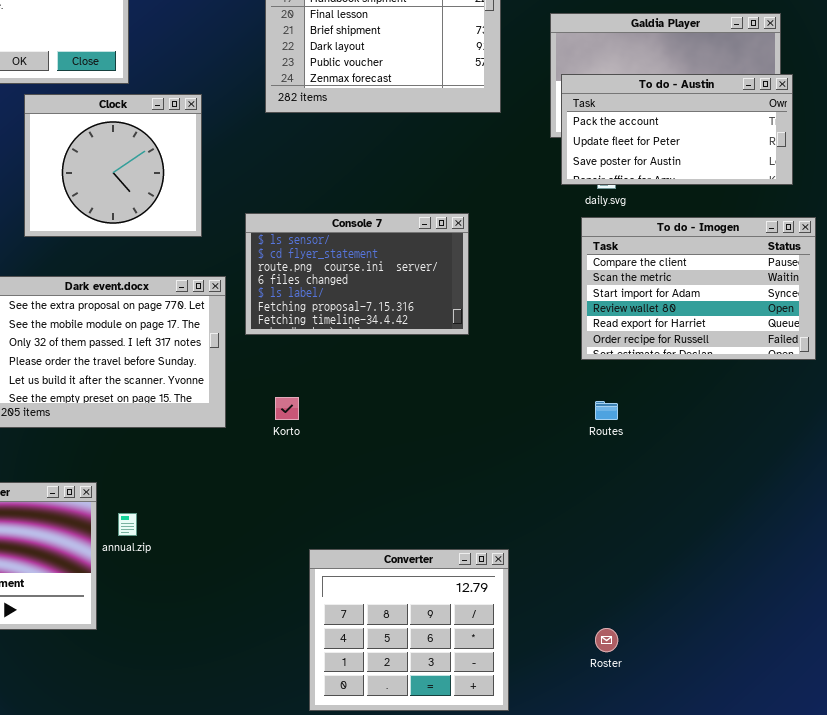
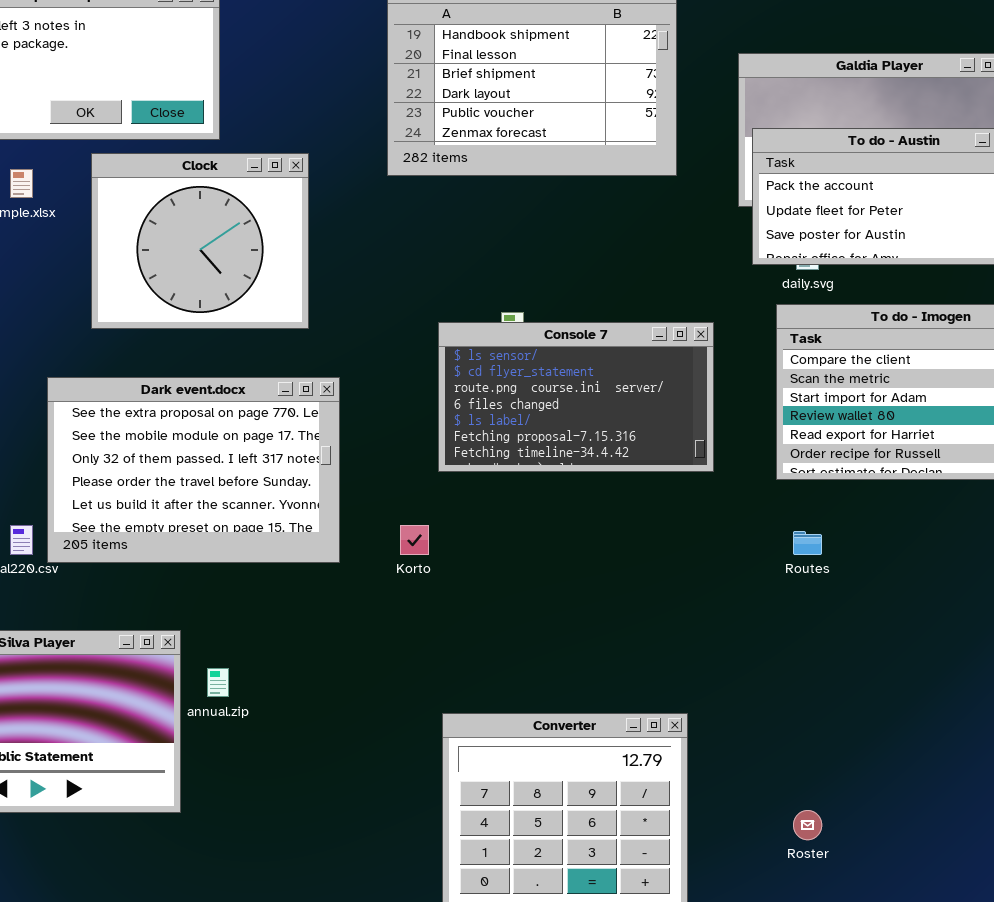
Console 7: [245,213,469,335] -> [438,322,714,472], moved

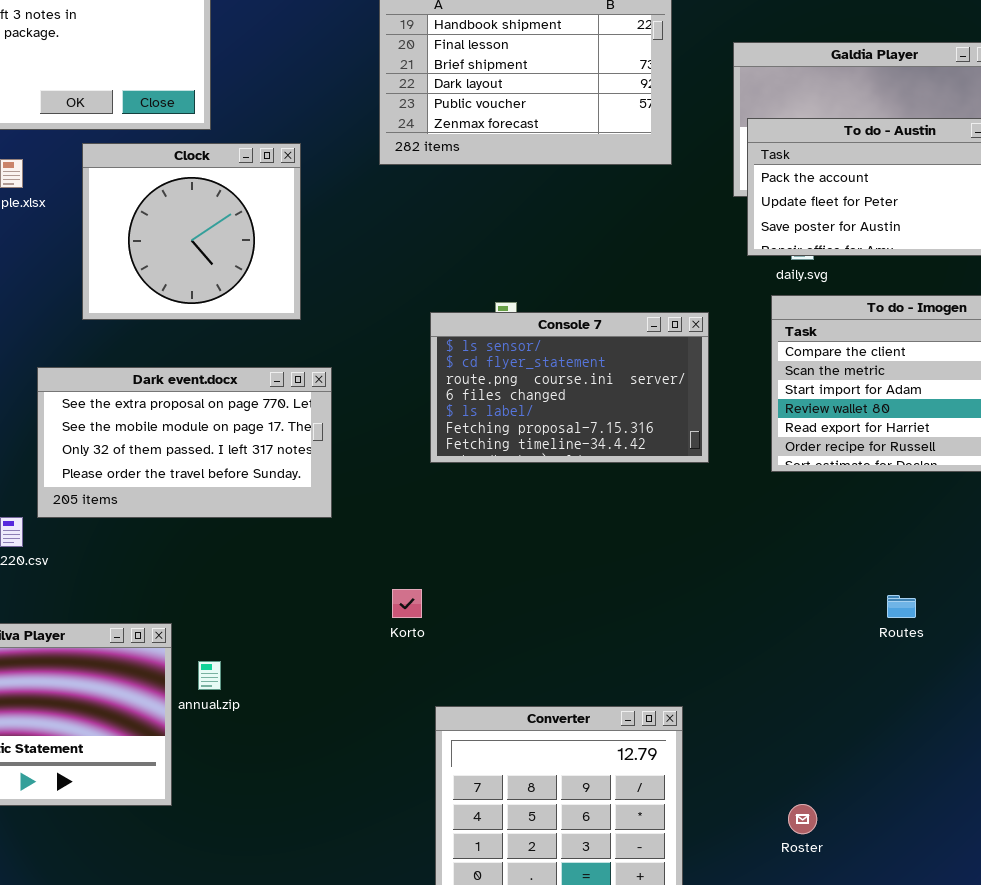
Dark event.docx: [47,377,340,563] -> [37,367,332,518], resized
Korto: [400,525,429,555] -> [392,589,422,618], moved
Routes: [793,531,822,555] -> [887,595,916,618], moved

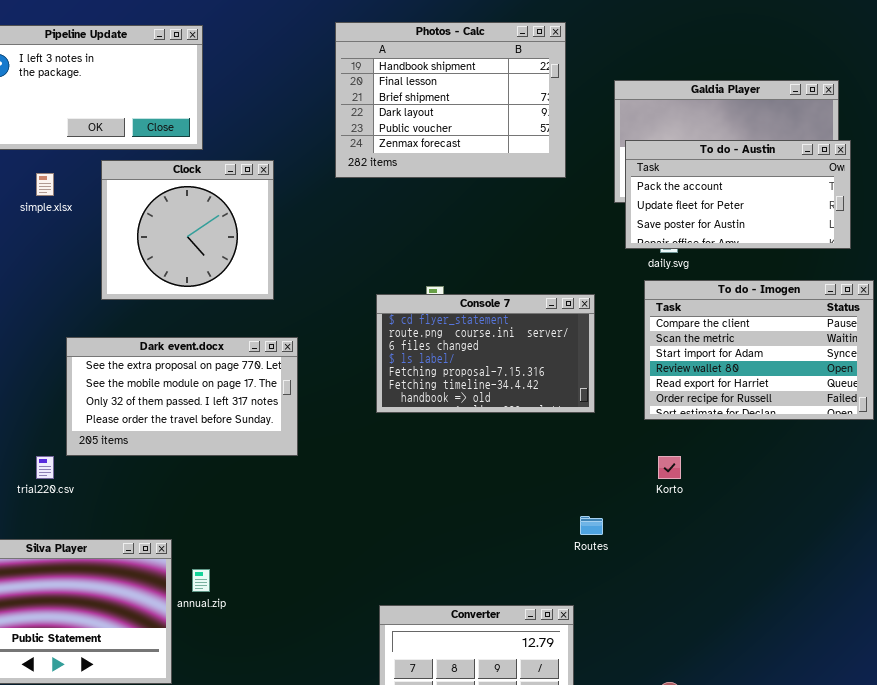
Console 7: [430,312,709,463] -> [376,294,595,413], scrolled down 1 row
Korto: [392,589,422,618] -> [658,456,681,479], moved
Routes: [887,595,916,618] -> [580,516,603,535], moved

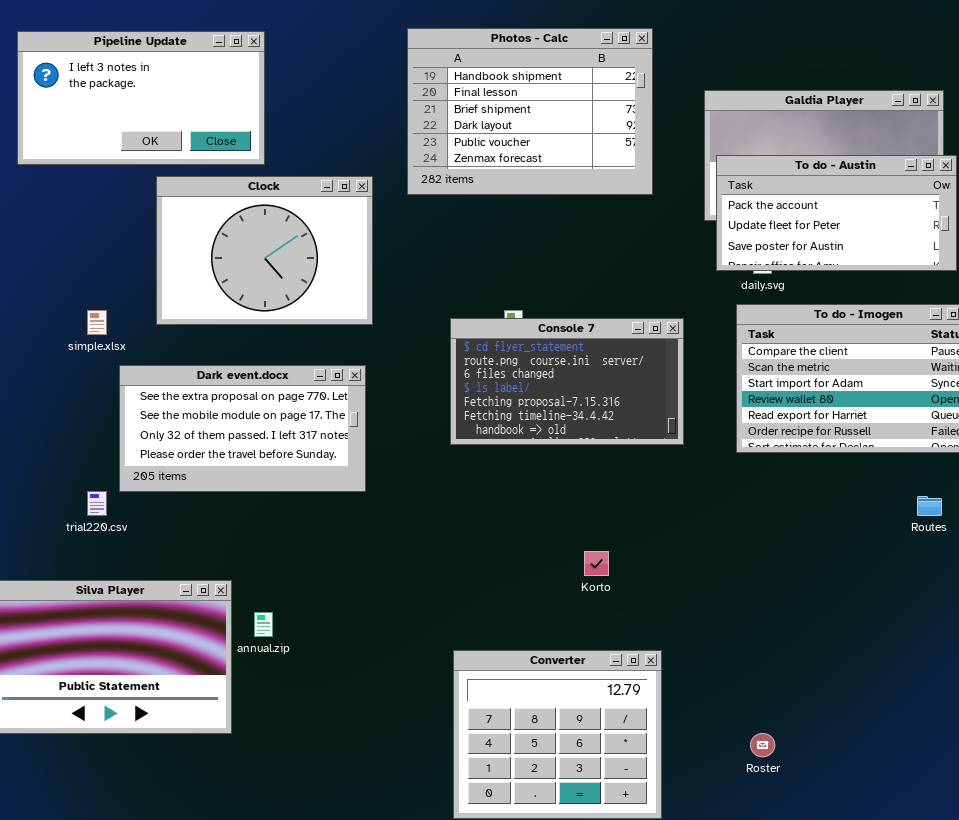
Clock: [101,160,274,300] -> [156,176,373,325], resized
simple.xlsx: [36,173,54,196] -> [87,310,107,335], moved
Korto: [658,456,681,479] -> [584,551,609,576], moved
Routes: [580,516,603,535] -> [917,496,942,516], moved

